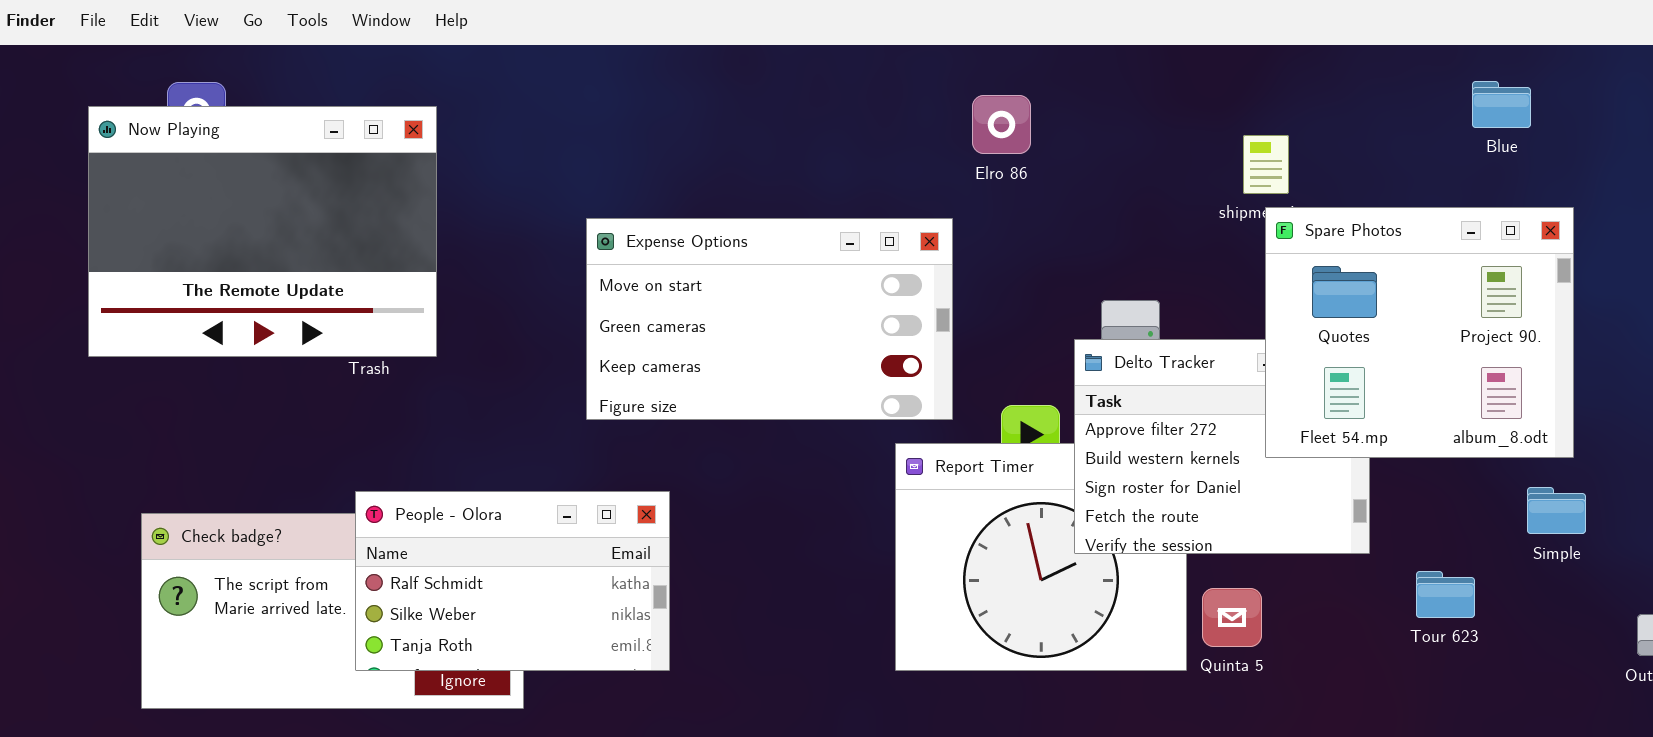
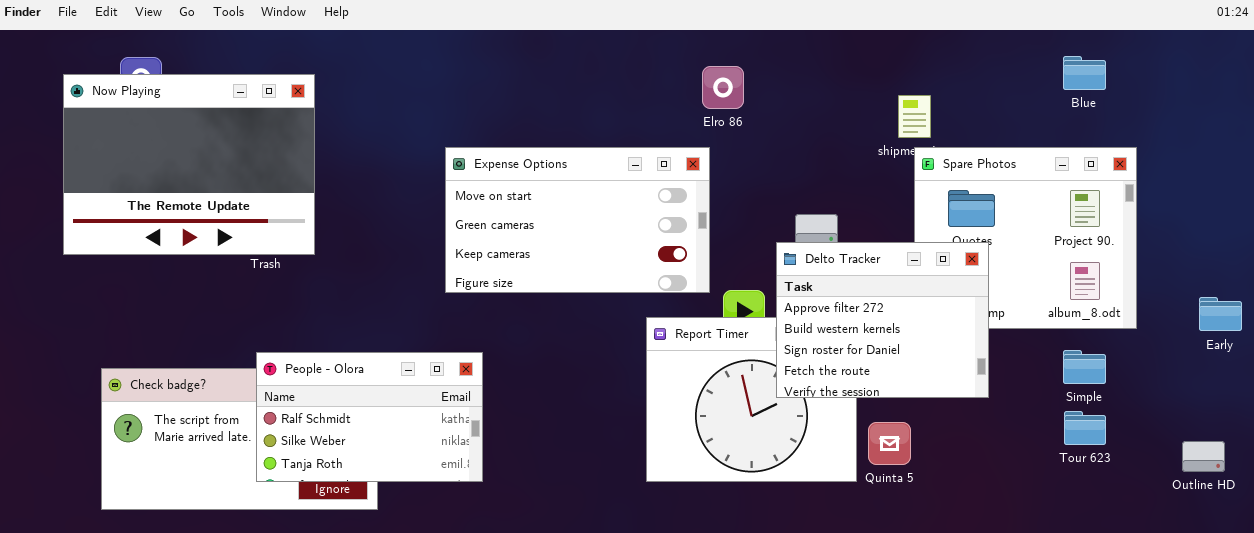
Expense Options: [586,218,953,420] -> [445,147,710,293], moved
Delto Tracker: [1074,339,1370,554] -> [776,242,989,398], raised
Simple: [1527,487,1586,534] -> [1063,350,1106,384], moved
Tour 623: [1416,571,1475,618] -> [1064,411,1106,445], moved

